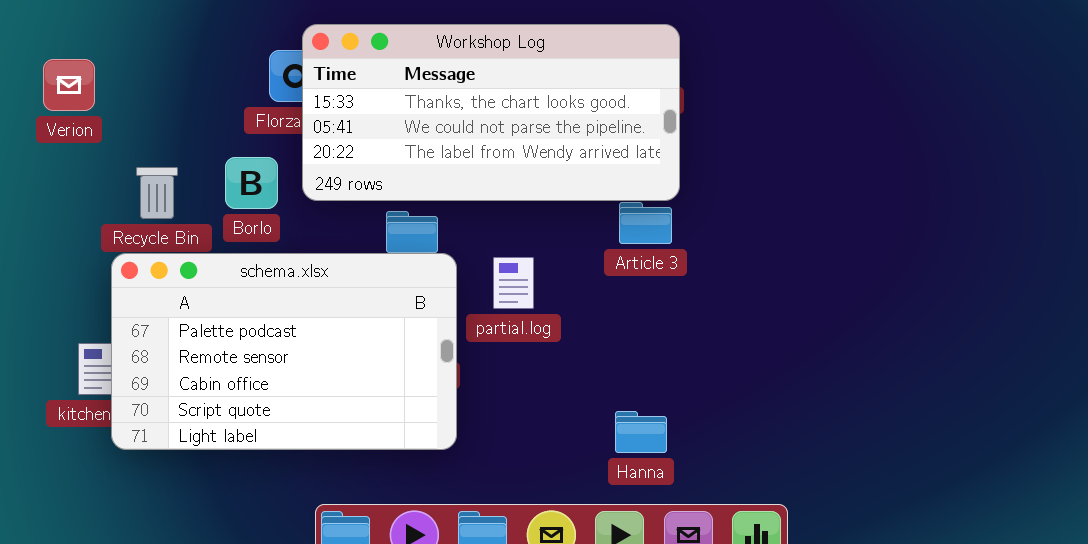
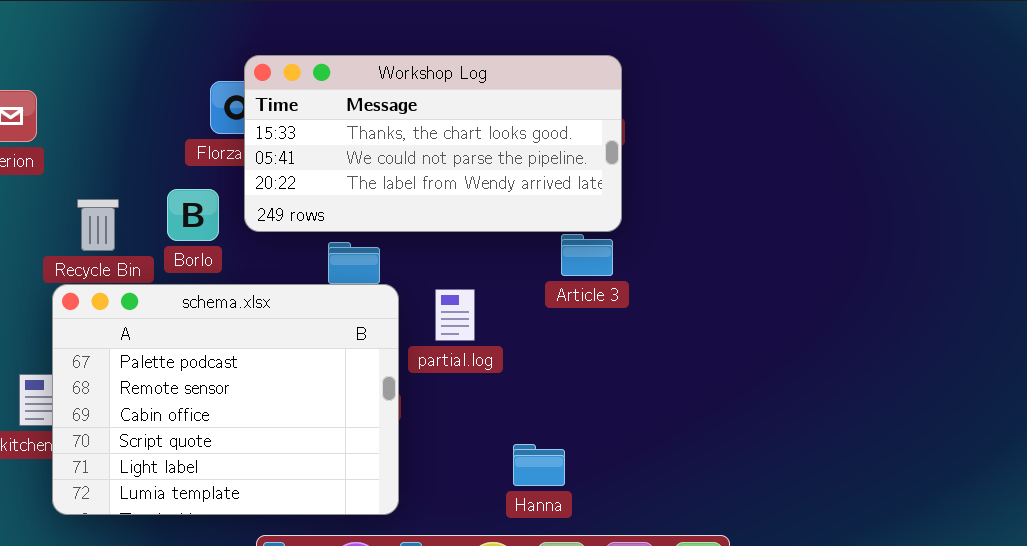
schema.xlsx: [111,253,457,450] -> [52,284,399,515], resized
Hanna: [615,411,667,453] -> [513,444,565,486], moved

